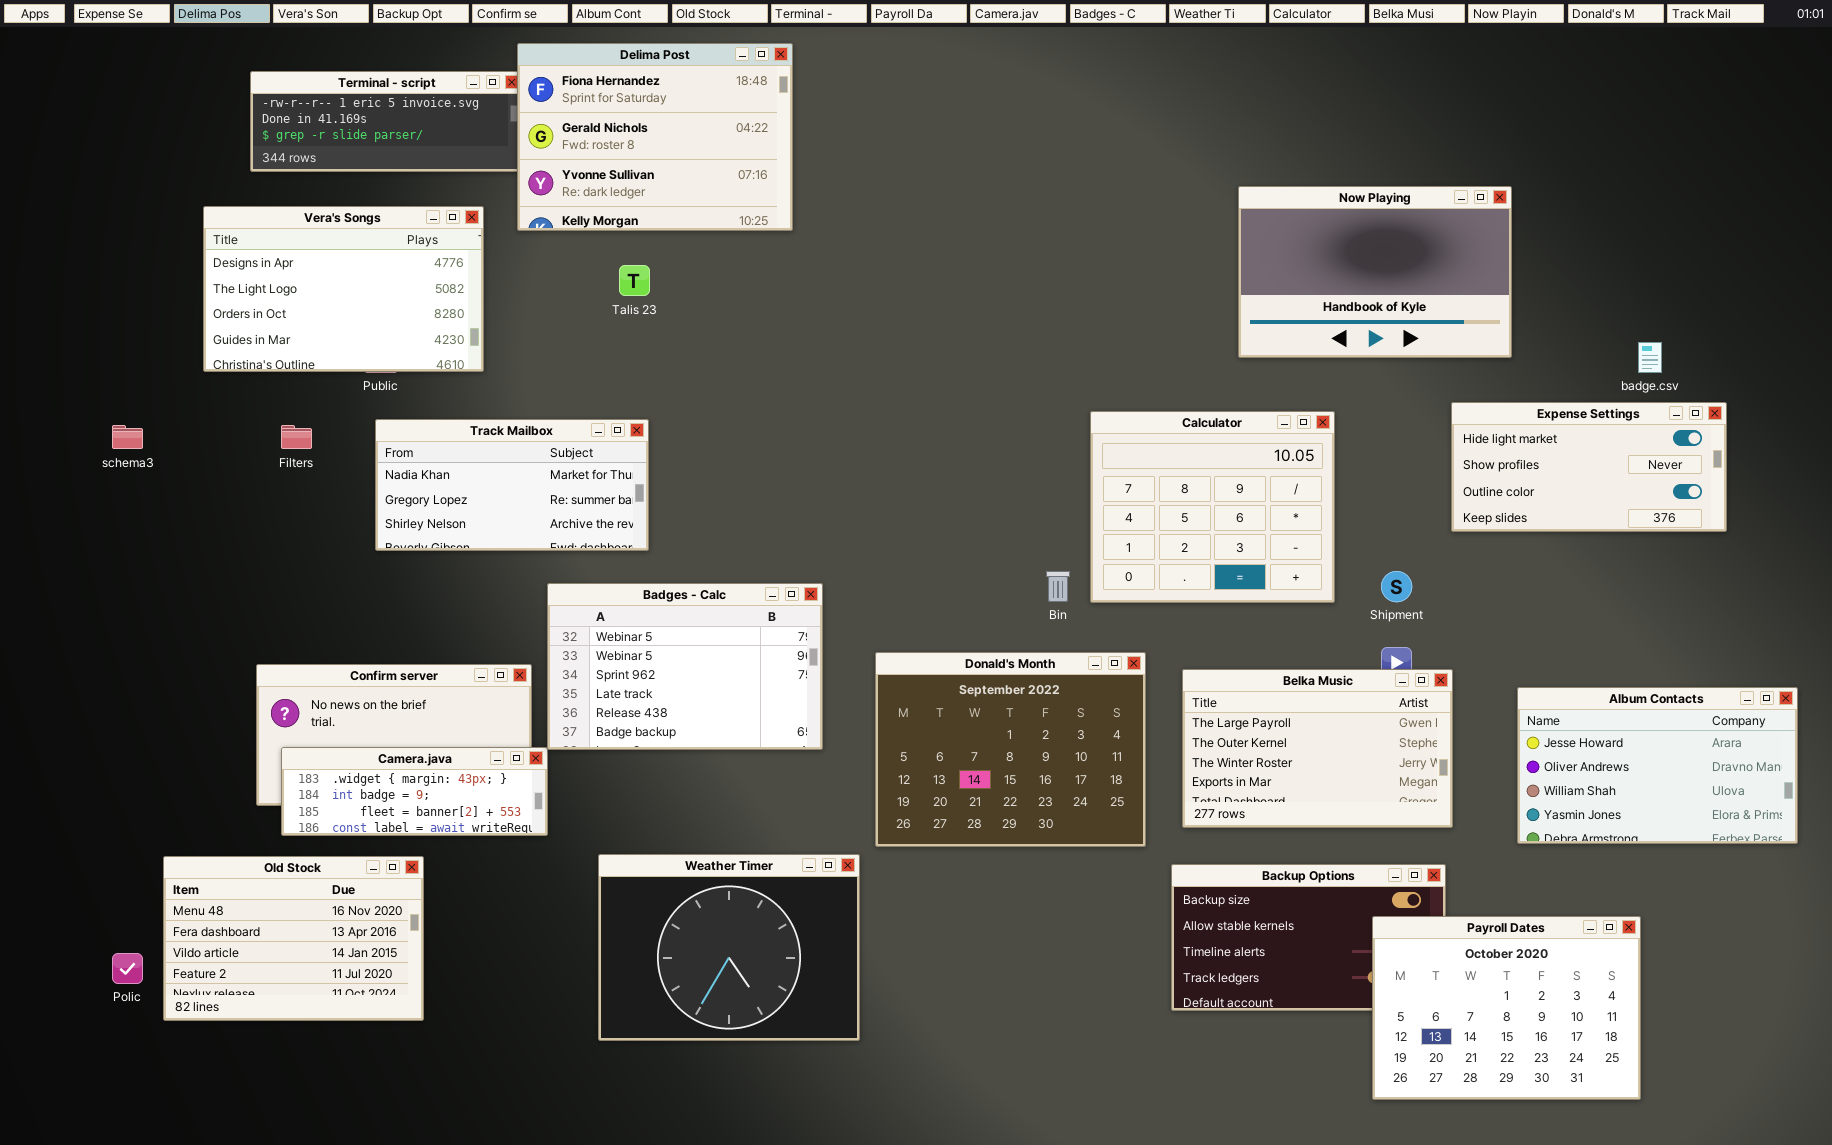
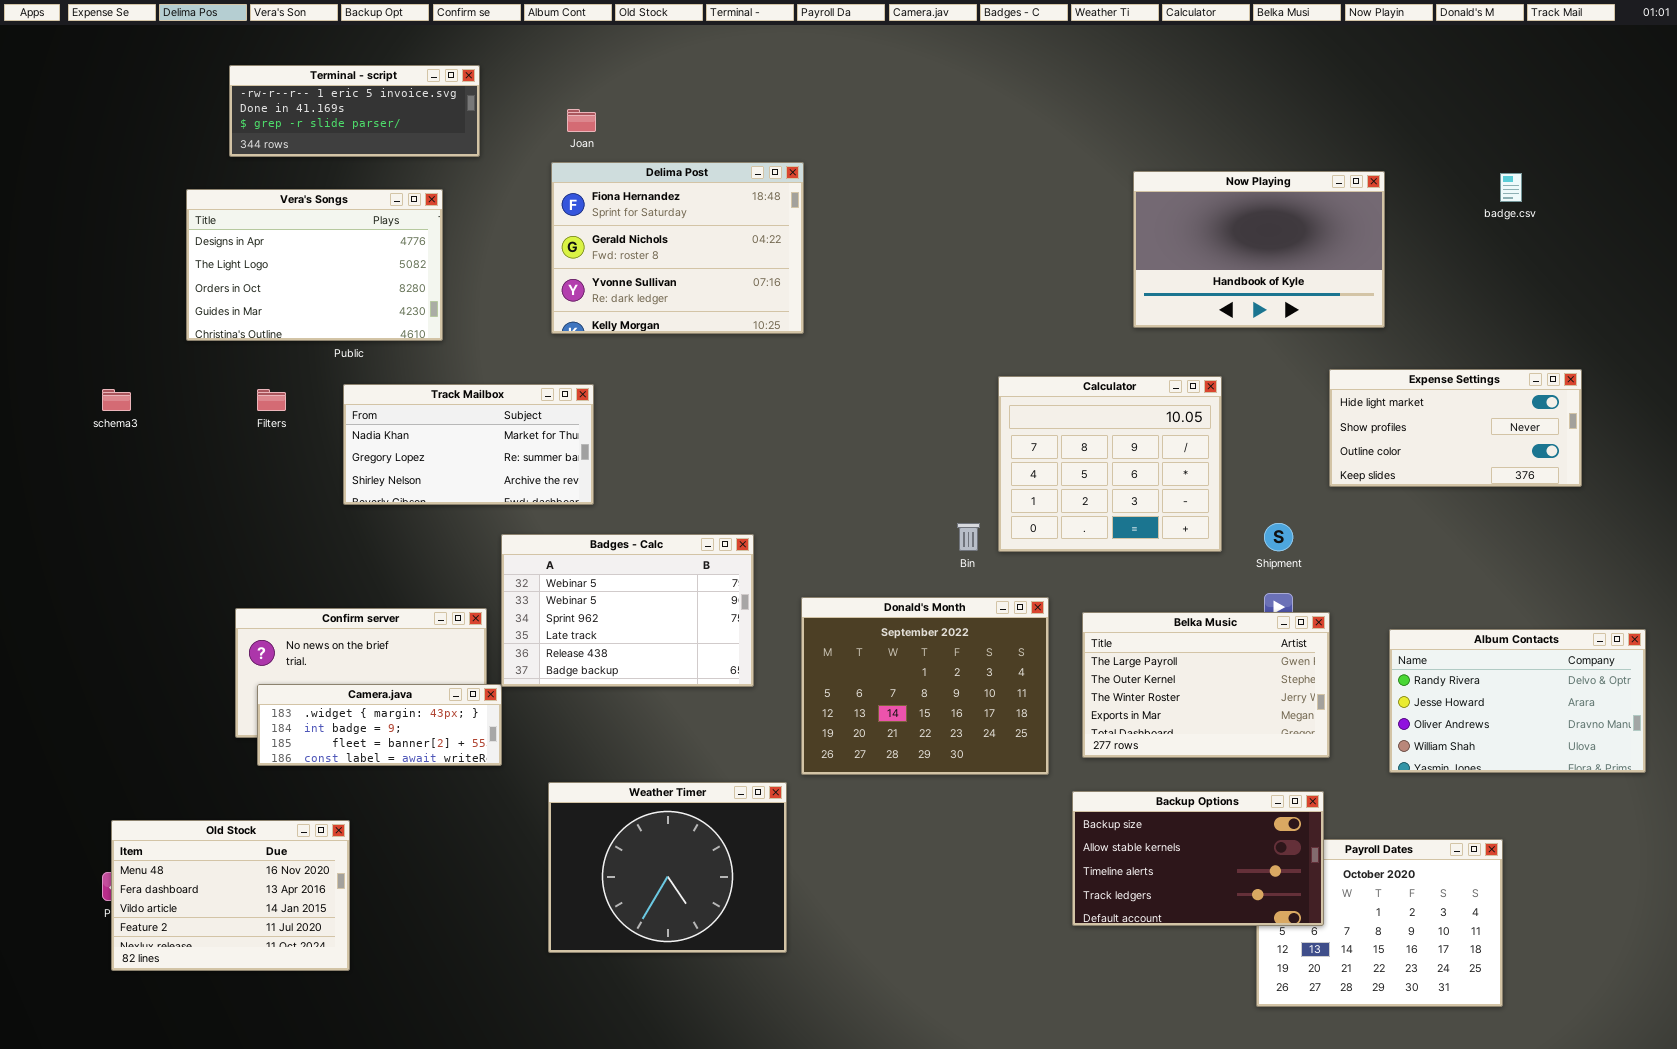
Delima Post: [517,43,793,231] -> [551,162,804,334], moved
badge.csv: [1638,342,1662,373] -> [1500,173,1522,202], moved
Album Contacts: [1517,687,1798,844] -> [1389,629,1646,773], scrolled up 1 row
Old Stock: [163,856,424,1021] -> [111,820,350,971], moved
Backup Options: [1171,864,1446,1011] -> [1072,791,1324,926], raised

